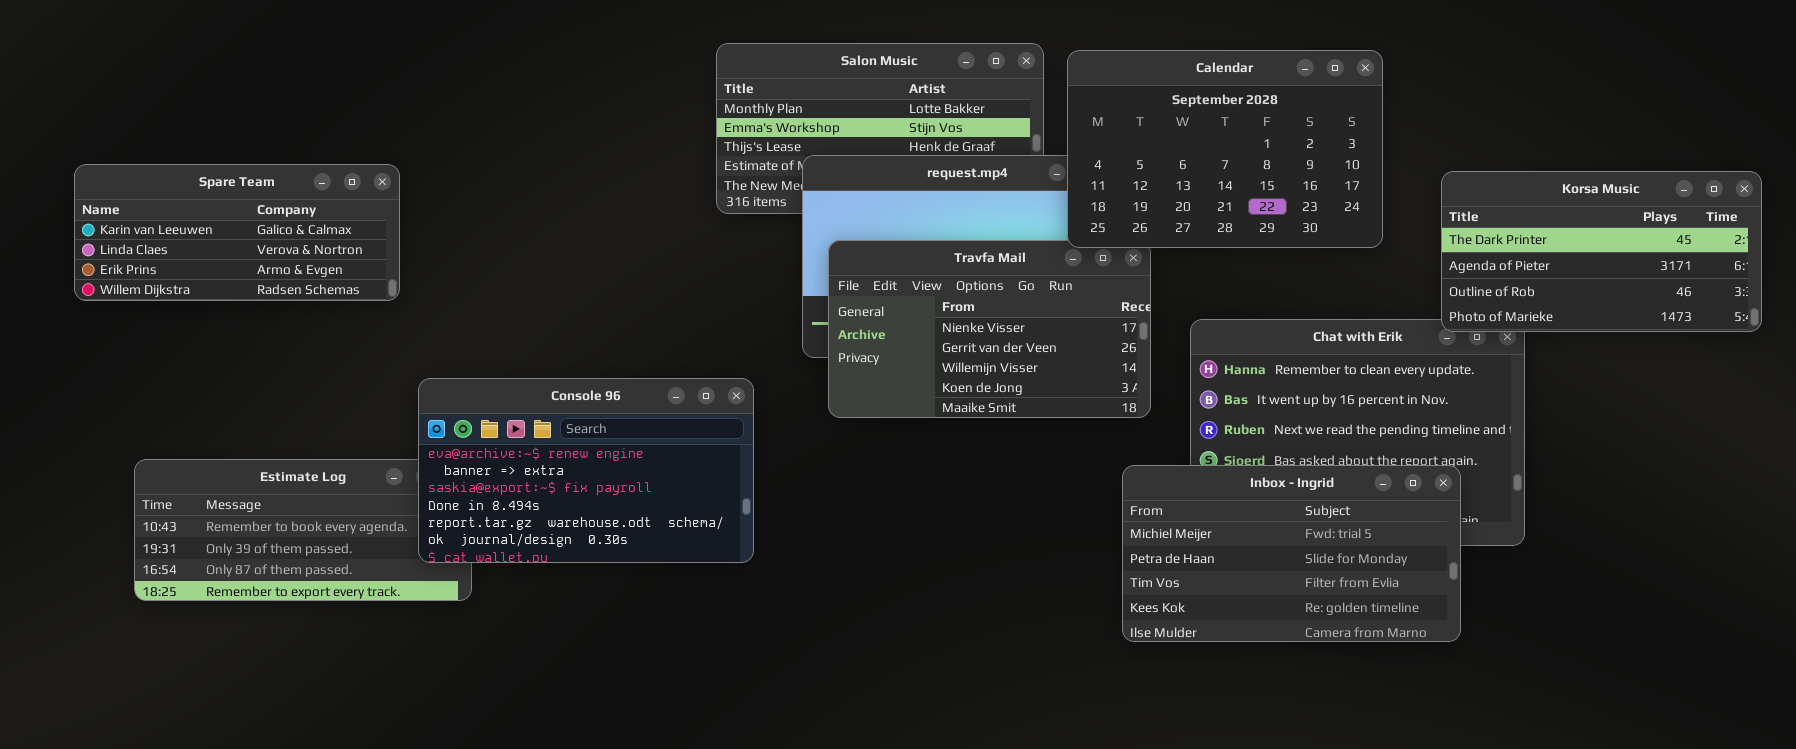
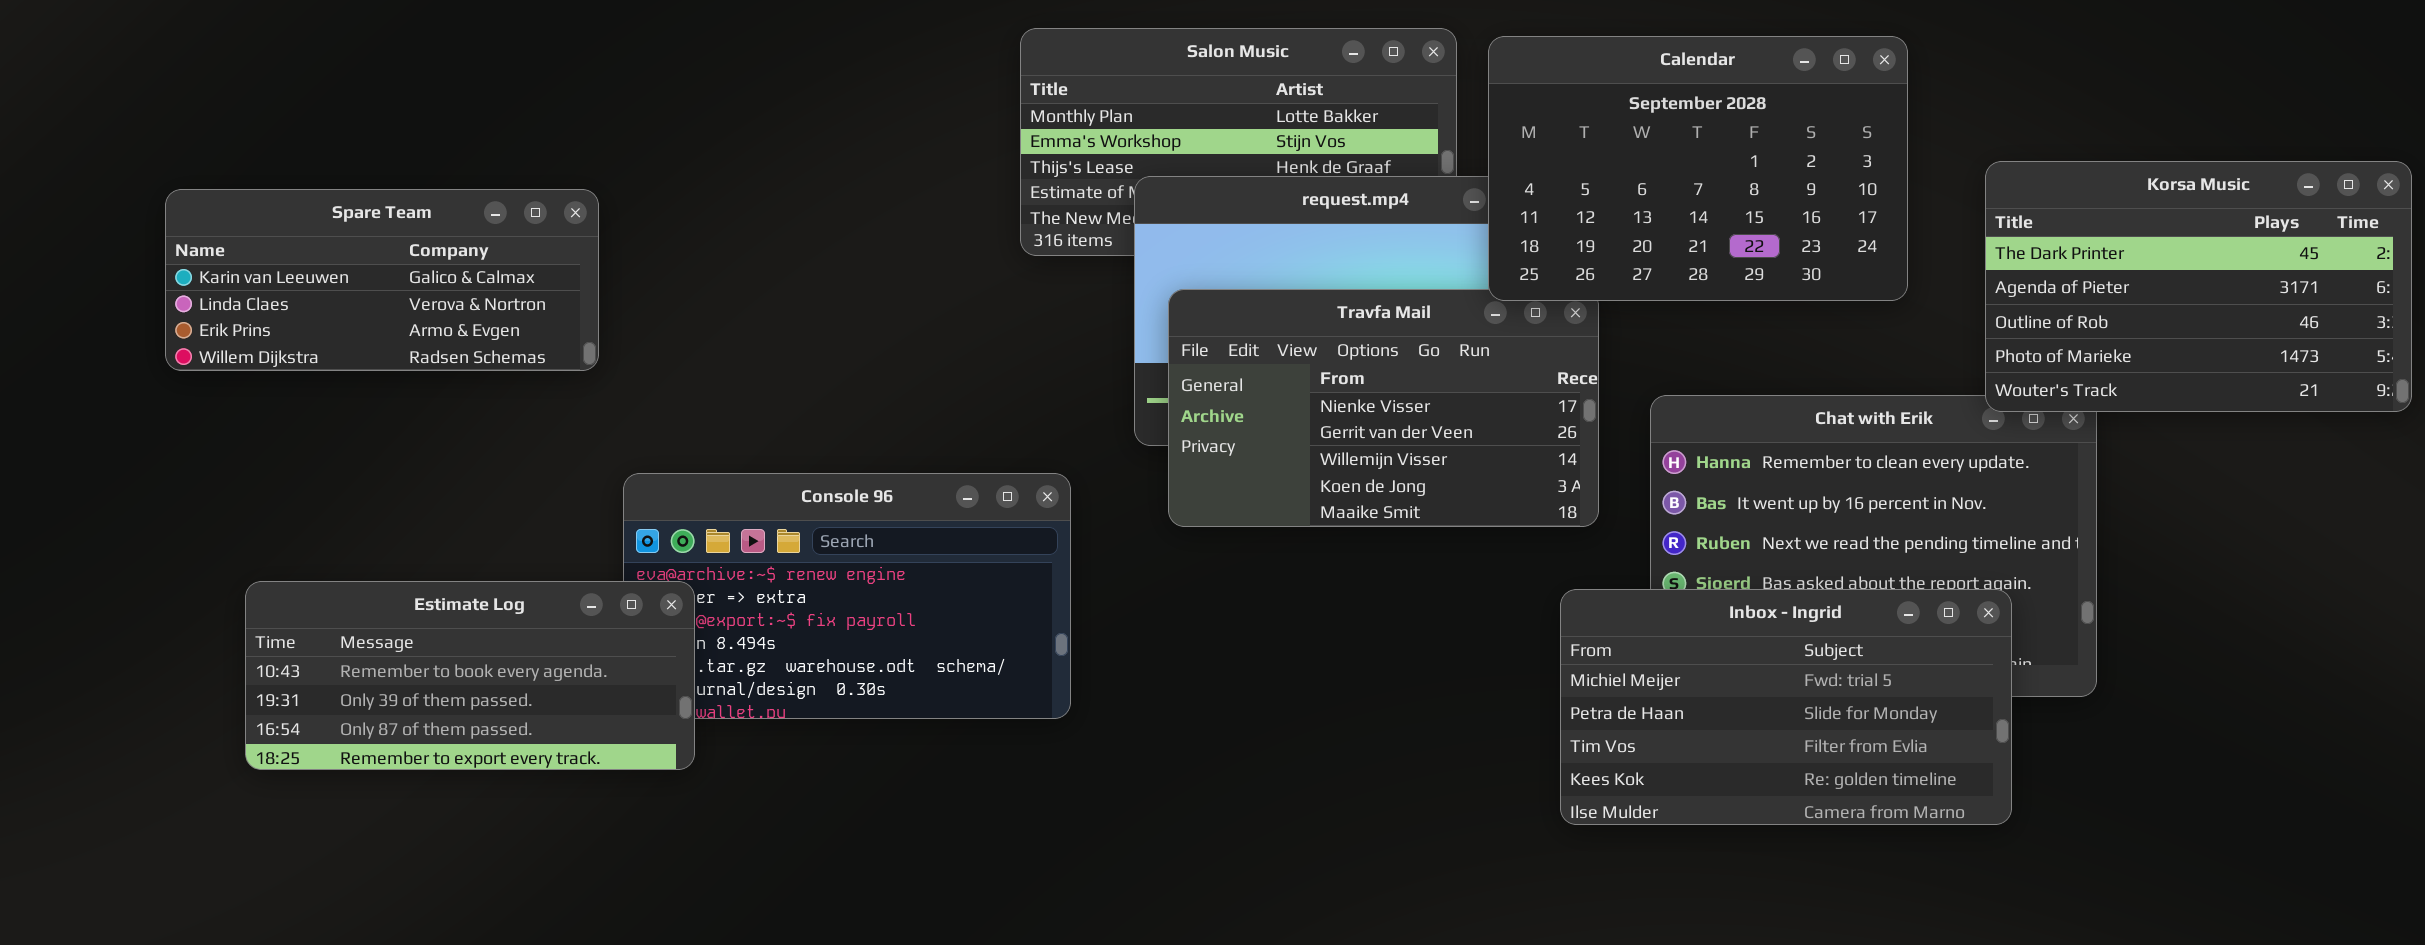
Korsa Music: [1441,171,1762,332] -> [1985,161,2412,412], resized
Estimate Log: [134,459,472,601] -> [245,581,695,770], raised

